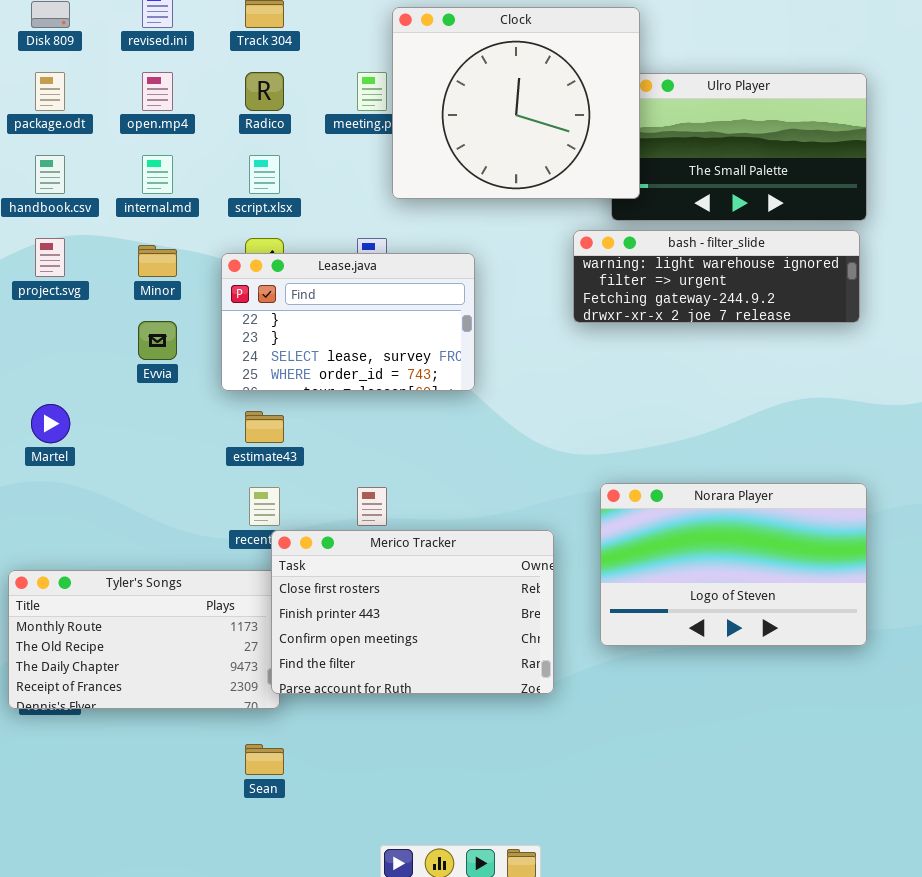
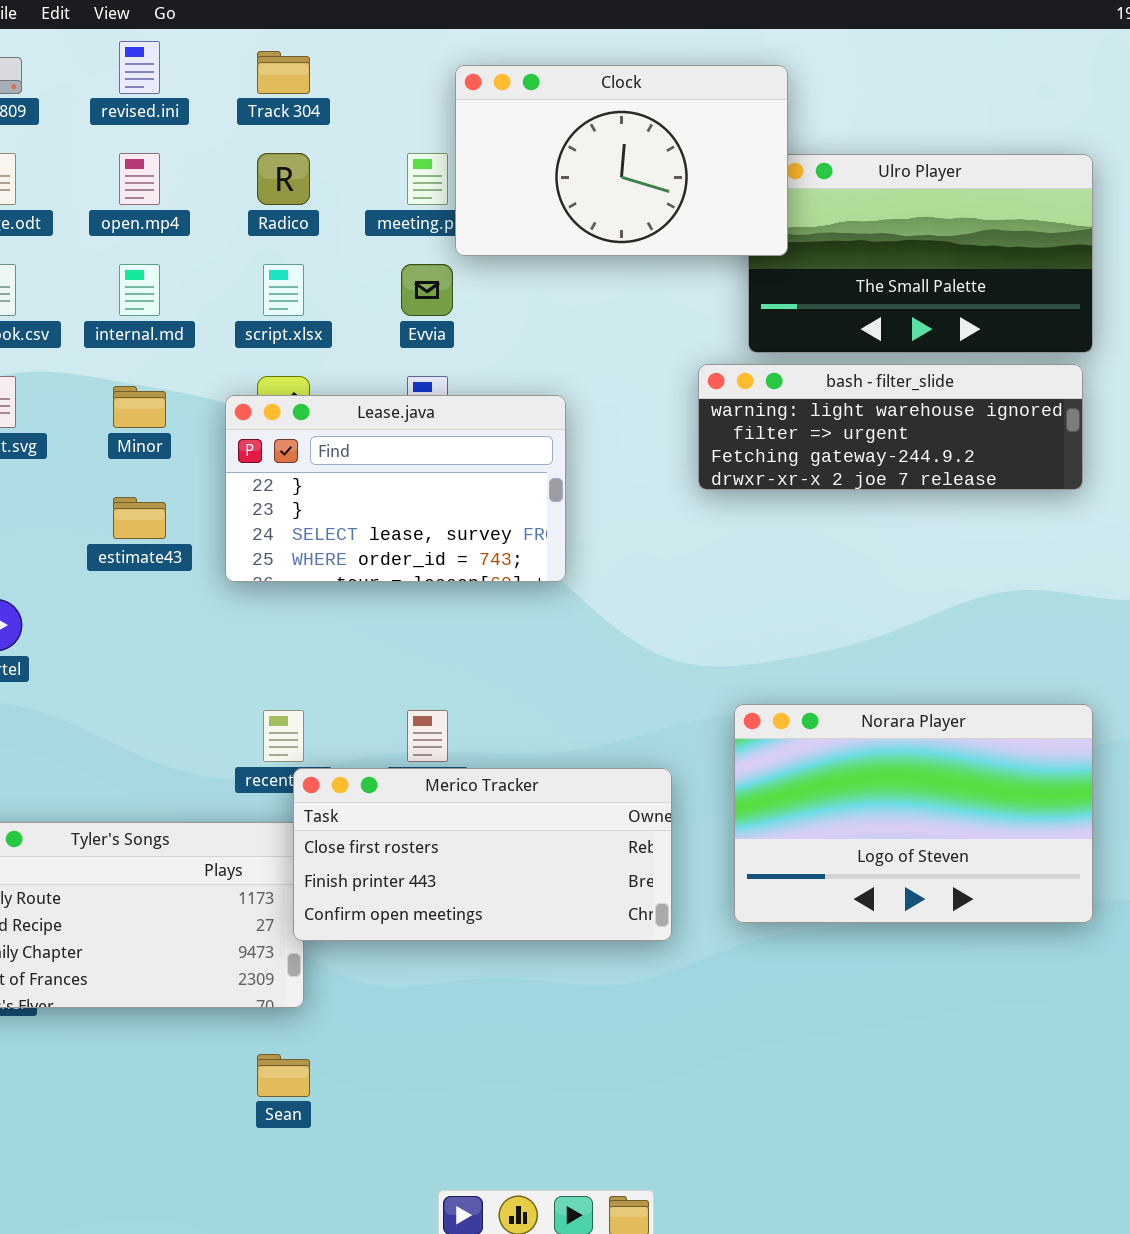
Clock: [392,7,640,199] -> [455,65,788,256], resized
Evvia: [138,321,177,360] -> [401,264,453,316], moved
estimate43: [245,411,284,443] -> [113,497,166,539], moved
Merico Tracker: [271,530,554,694] -> [293,768,672,941], resized

